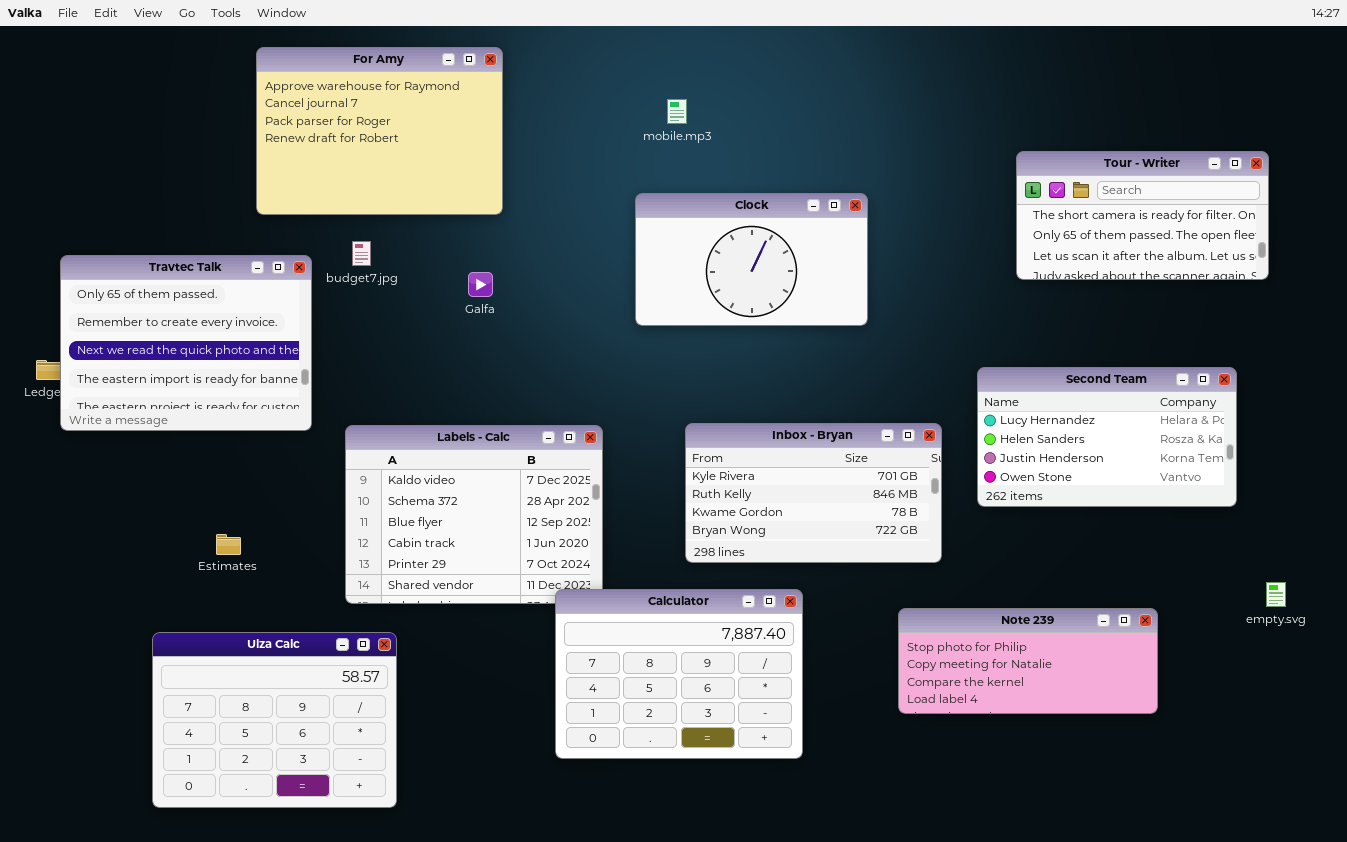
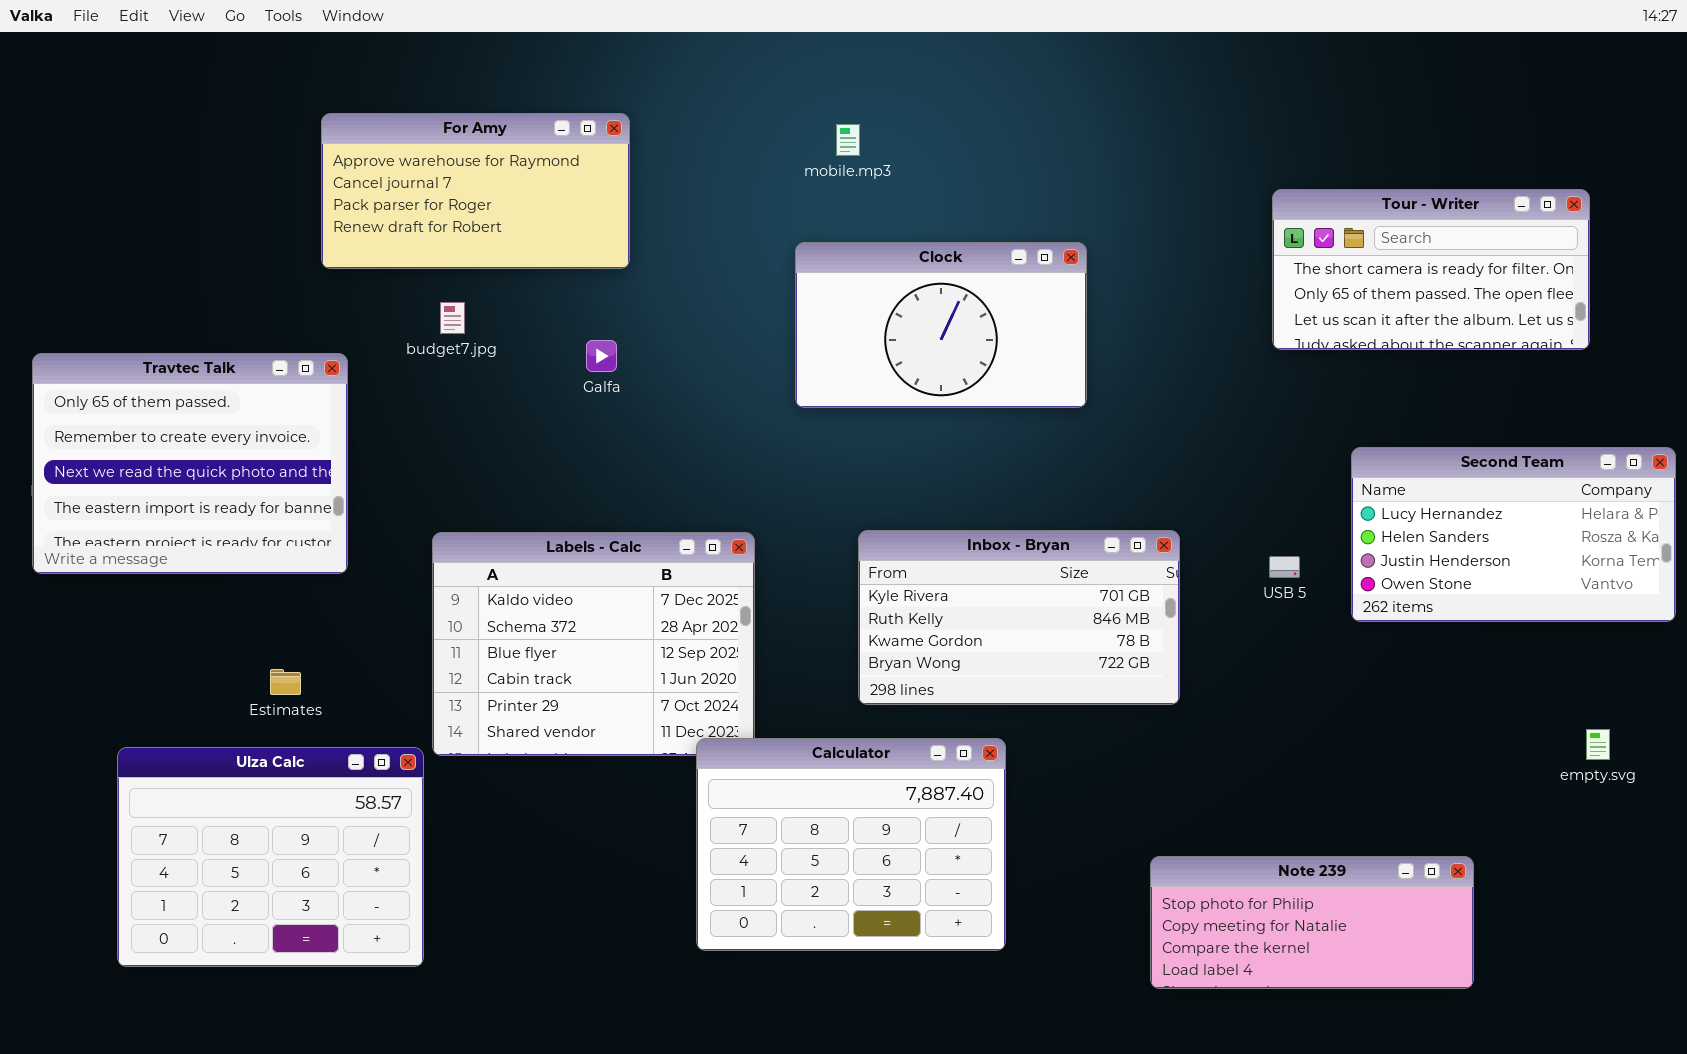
For Amy: [256,47,503,215] -> [321,113,630,269], resized
Travtec Talk: [60,255,312,431] -> [32,353,348,574], moved
Second Team: [977,367,1237,507] -> [1351,447,1676,622], moved
Note 239: [898,608,1158,714] -> [1150,856,1474,989], moved
Ulza Calc: [152,632,397,808] -> [117,747,424,967], moved

